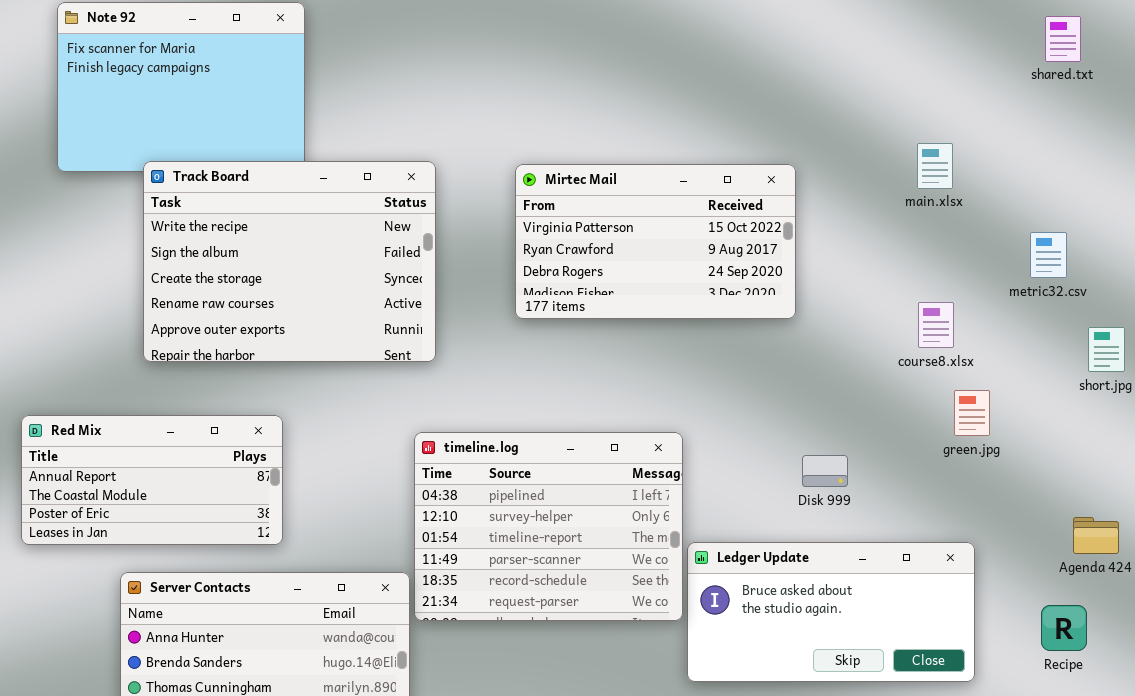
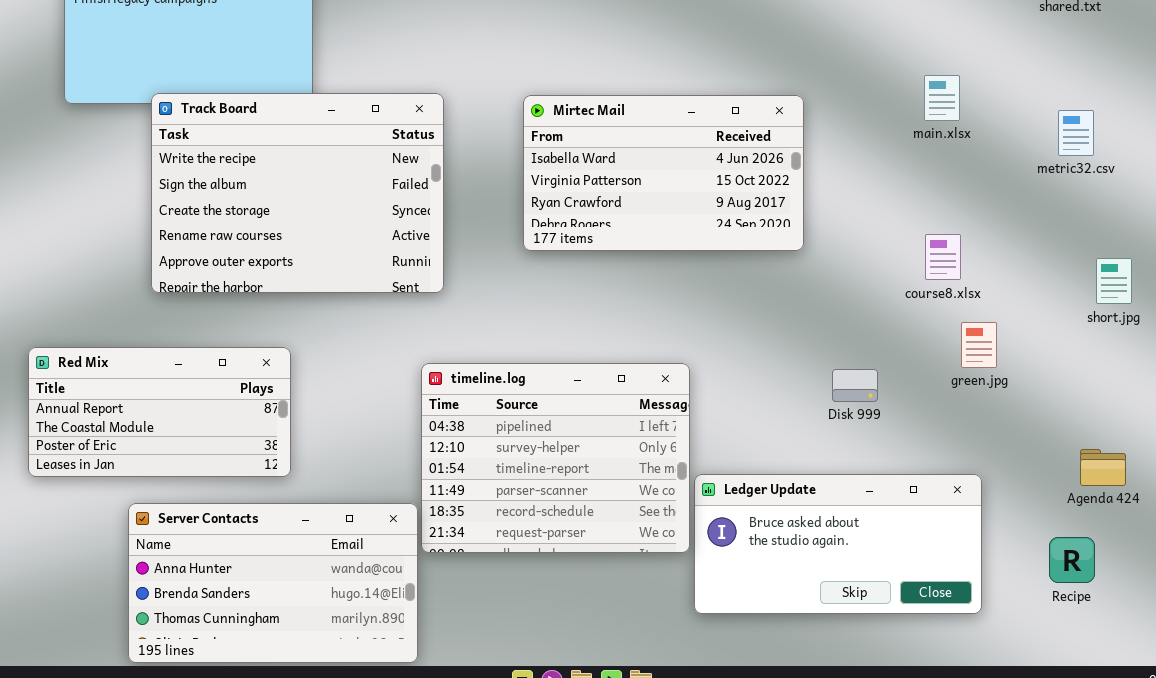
Mirtec Mail: [515,164,796,319] -> [523,95,804,251], scrolled up 1 row
metric32.csv: [1030,232,1067,278] -> [1058,110,1094,156], moved
Disk 999: [802,455,848,487] -> [832,369,878,402], moved

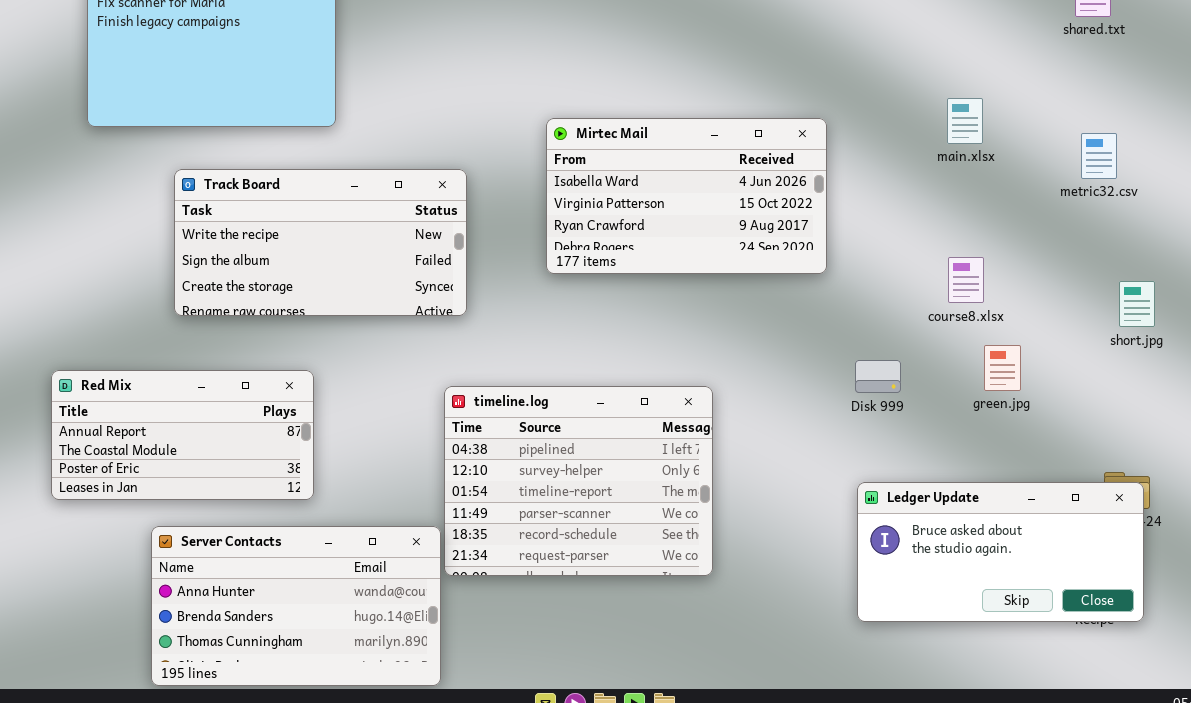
Track Board: [151,93,444,293] -> [174,169,467,316], resized
Disk 999: [832,369,878,402] -> [855,360,901,393], moved
Ledger Update: [694,474,982,614] -> [857,482,1144,622], moved

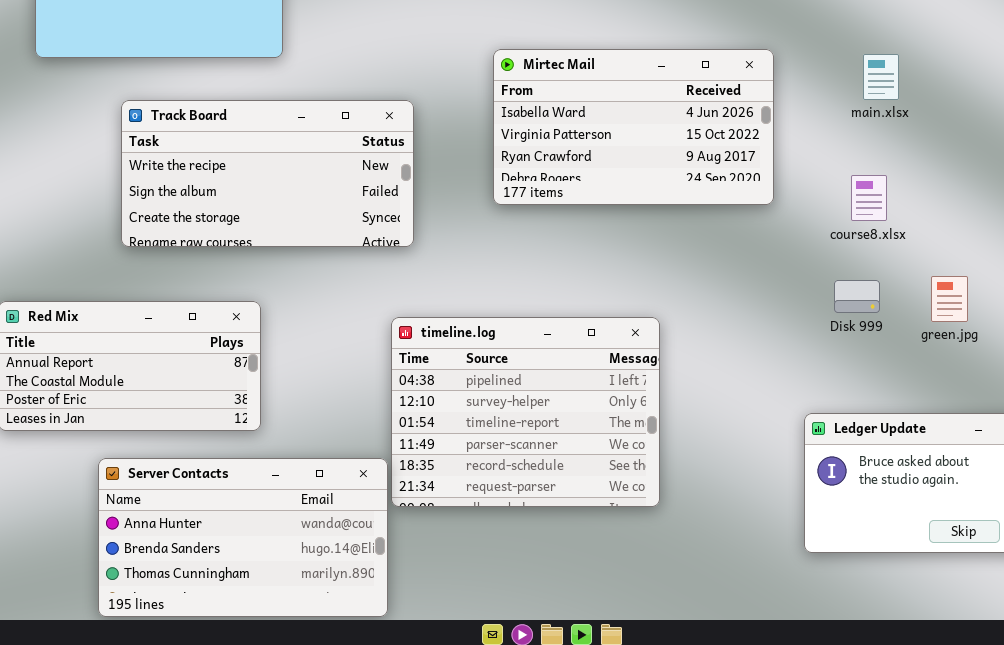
main.xlsx: [947,98,983,144] -> [863,54,899,100], moved
course8.xlsx: [948,257,984,303] -> [851,175,887,221], moved
Disk 999: [855,360,901,393] -> [834,280,880,313], moved

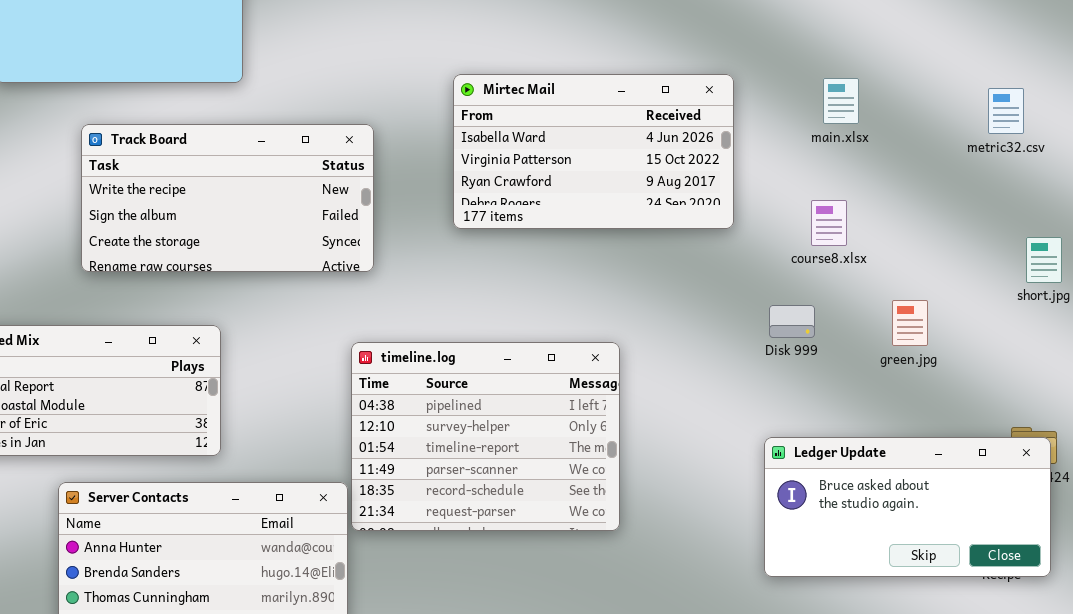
Disk 999: [834,280,880,313] -> [769,305,815,338], moved

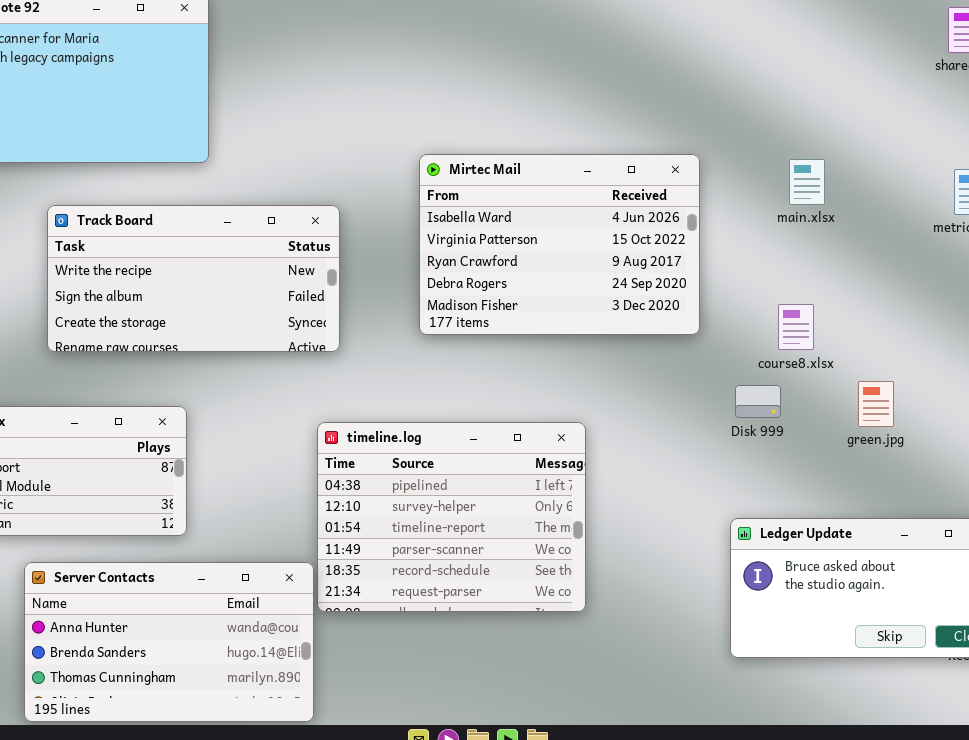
Mirtec Mail: [453,74,734,229] -> [419,154,700,335], resized
course8.xlsx: [811,200,847,246] -> [778,304,814,350], moved

